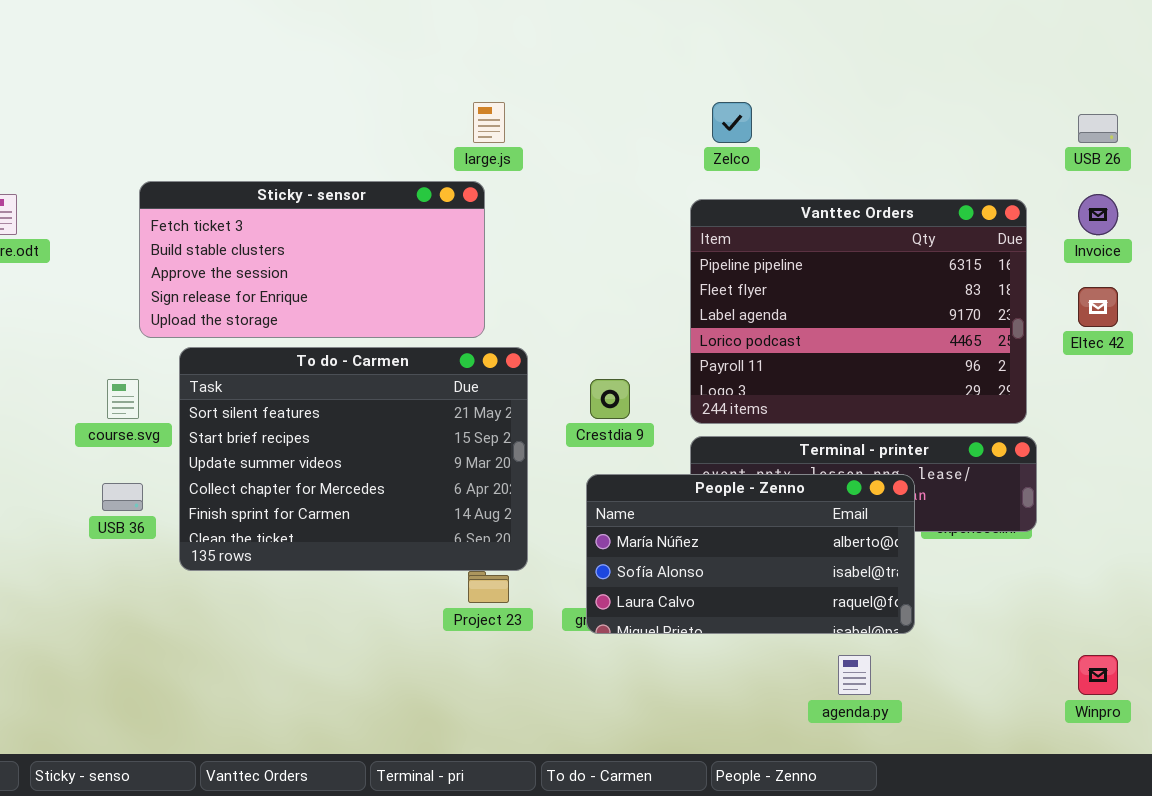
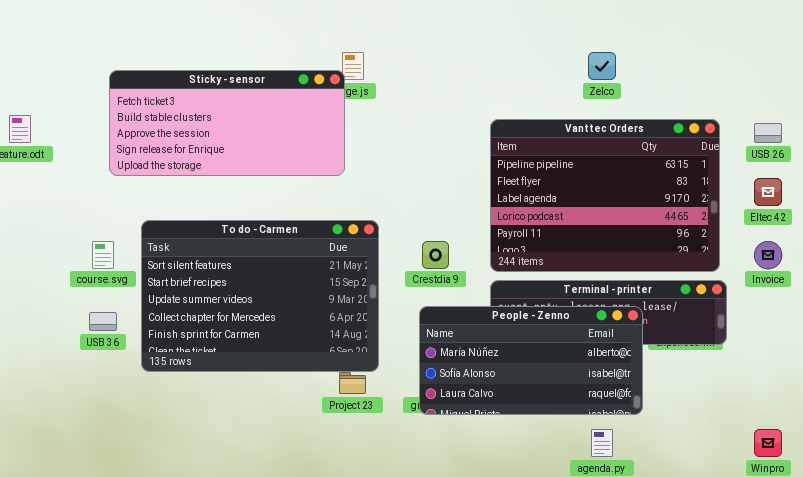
Zelco: [712,102,752,143] -> [588,52,616,80], moved
USB 26: [1078,114,1118,143] -> [754,123,782,143], moved
Sticky - sensor: [139,181,485,338] -> [109,70,345,176], moved
Invoice: [1078,194,1118,235] -> [754,241,782,269], moved

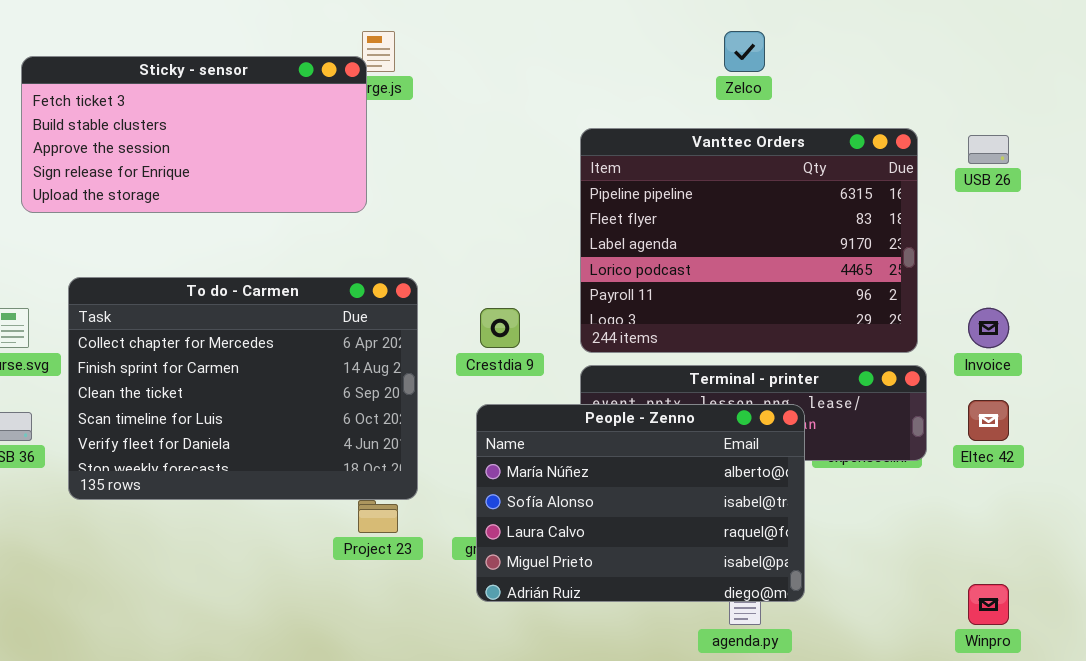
Eltec 42: [754,178,782,206] -> [968,400,1009,441], moved
To do - Carmen: [141,220,379,372] -> [68,277,418,500], scrolled down 3 rows
People - Zenno: [419,306,643,415] -> [476,404,805,602], resized

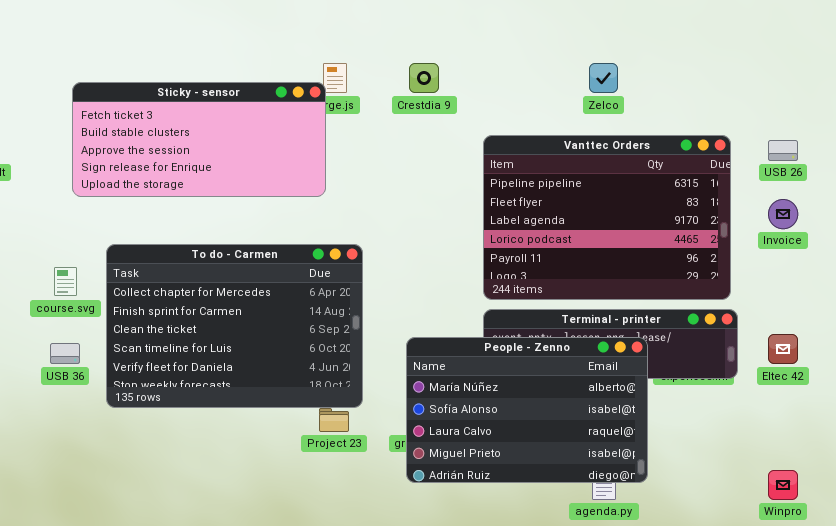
Crestdia 9: [480,308,520,348] -> [409,63,439,93], moved
Invoice: [968,308,1009,348] -> [768,199,798,229], moved

